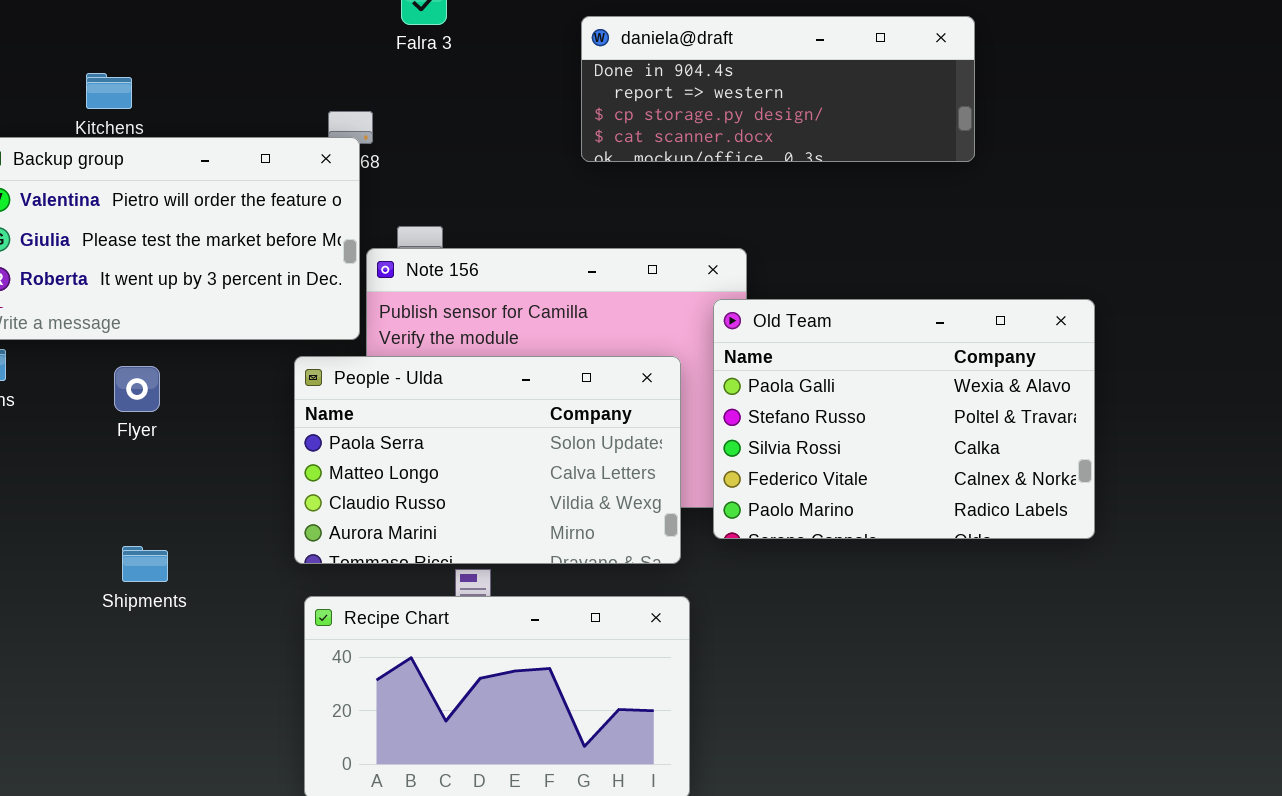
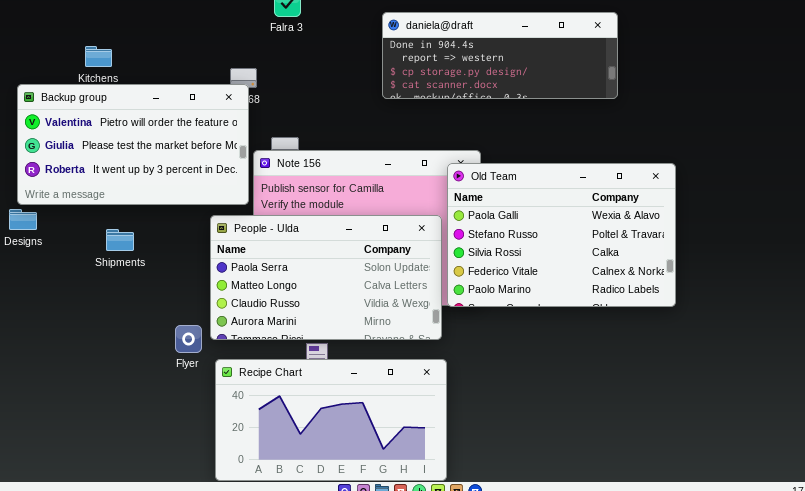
Old Team: [713,299,1095,539] -> [447,163,676,307], moved
Flyer: [114,366,160,412] -> [175,325,202,353], moved
Shipments: [122,546,168,582] -> [106,229,134,251], moved

